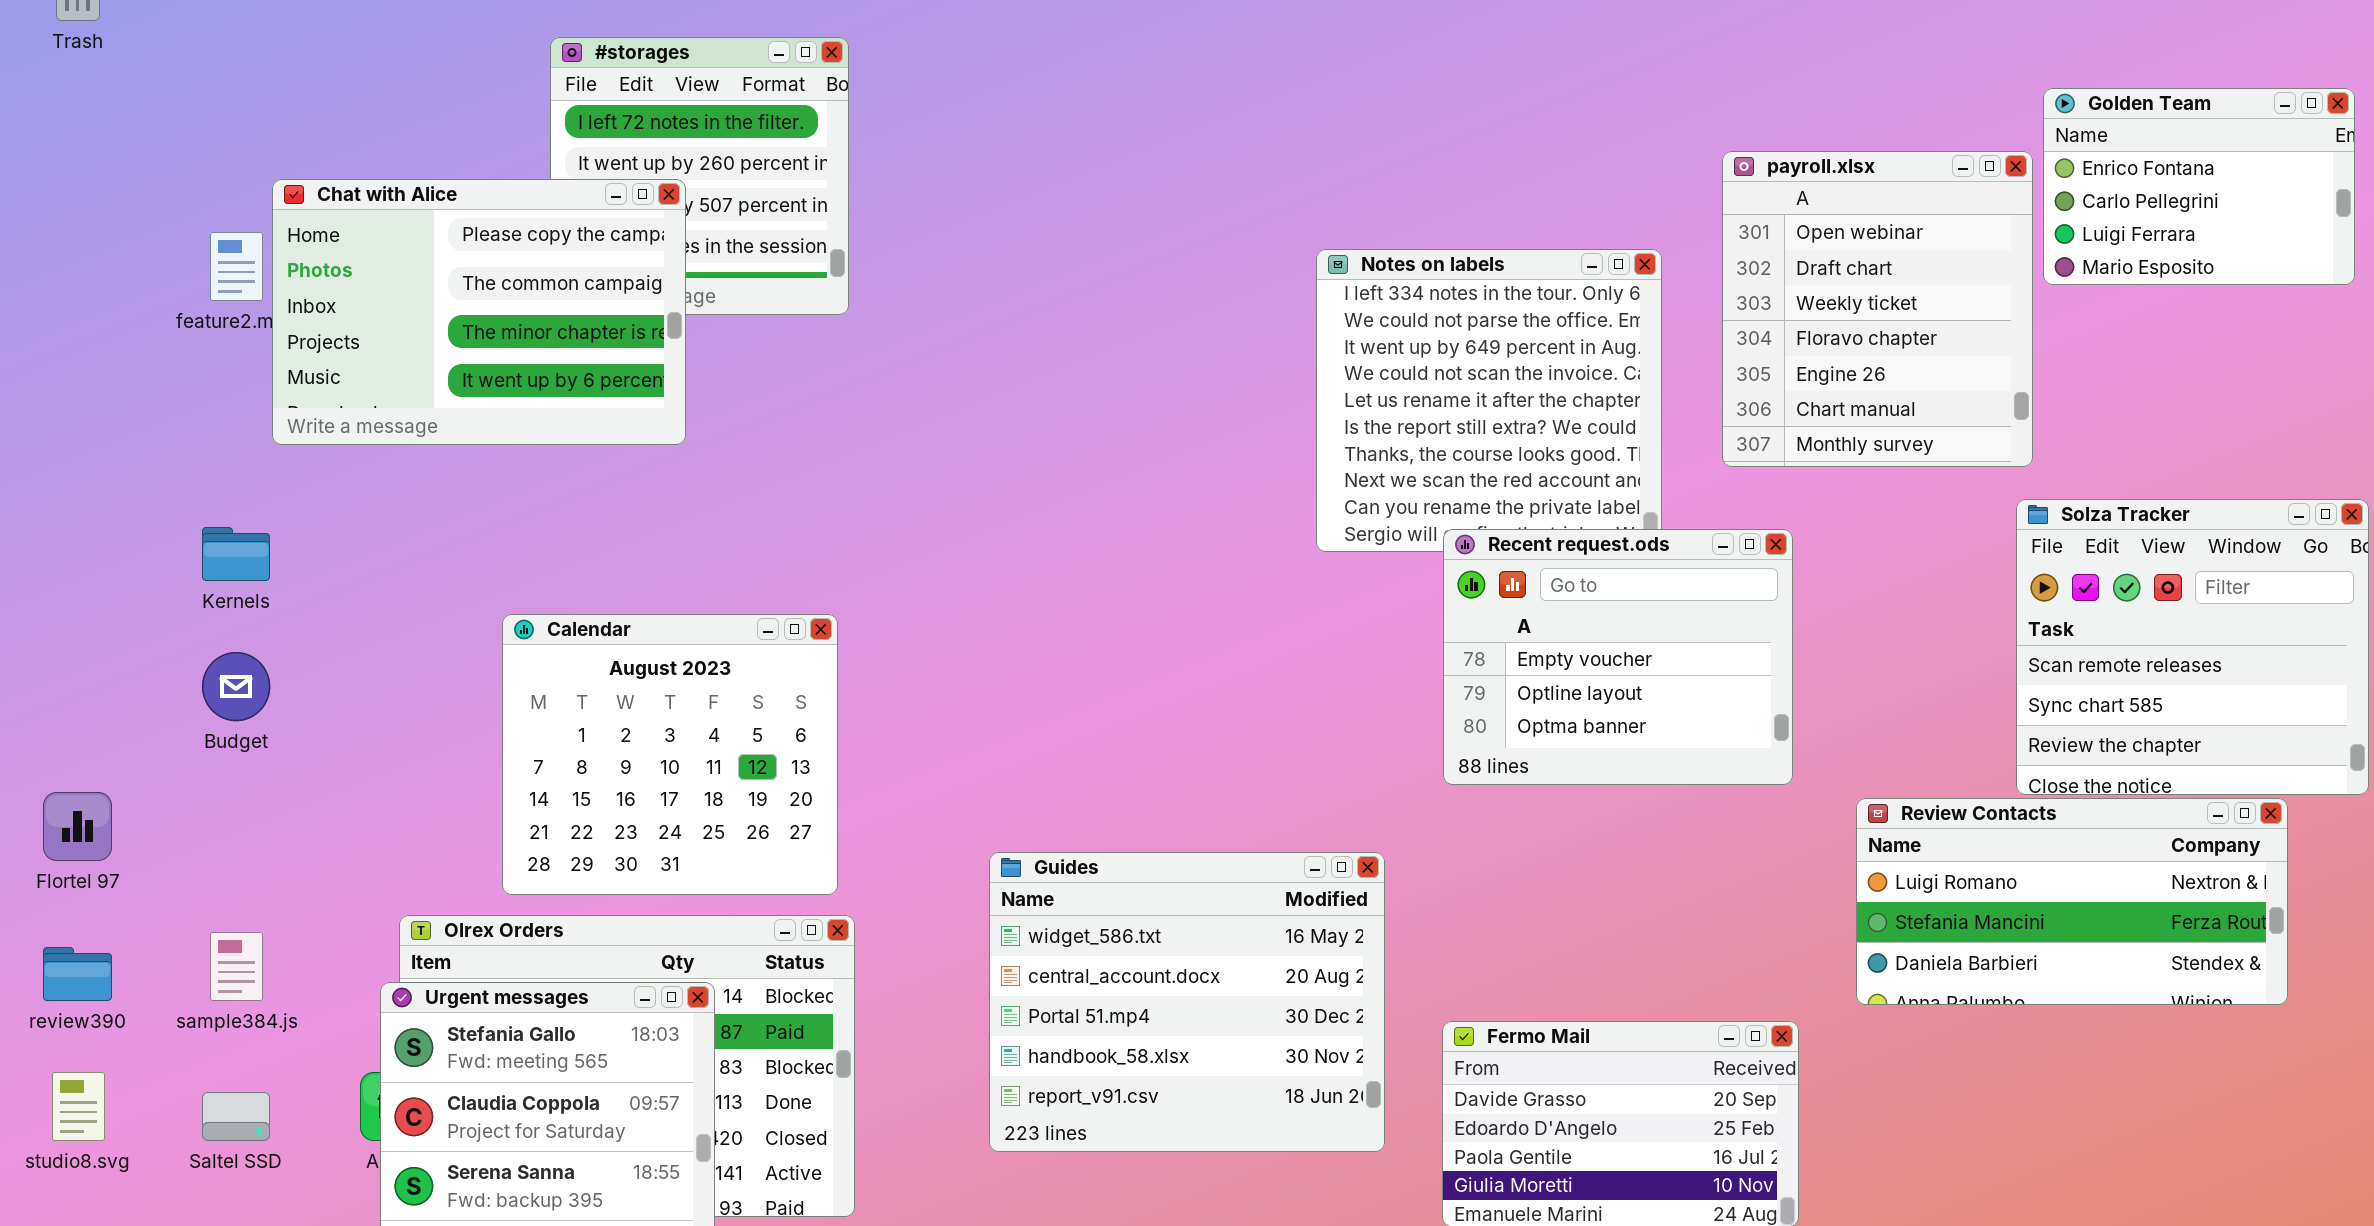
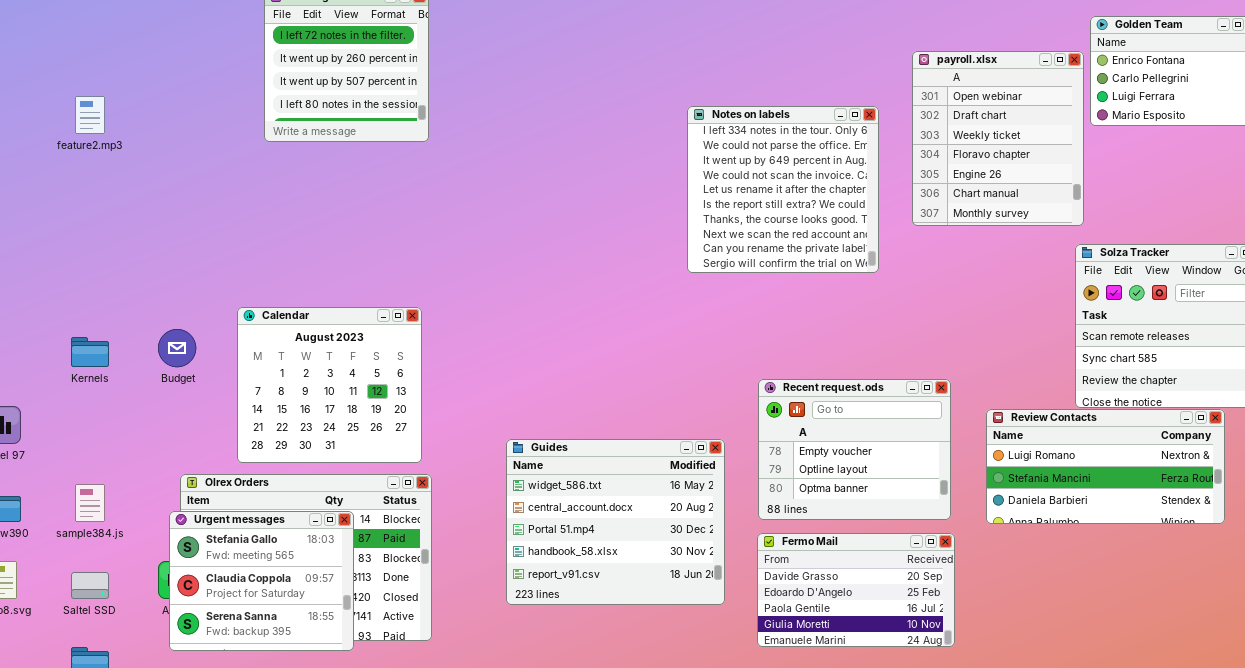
Chat with Alice: [272,179,686,445] -> none, closed
Kernels: [202,527,270,581] -> [71,337,109,367], moved
Recent request.ods: [1443,529,1793,785] -> [758,379,951,520], moved
Budget: [202,652,270,721] -> [158,329,196,367], moved

